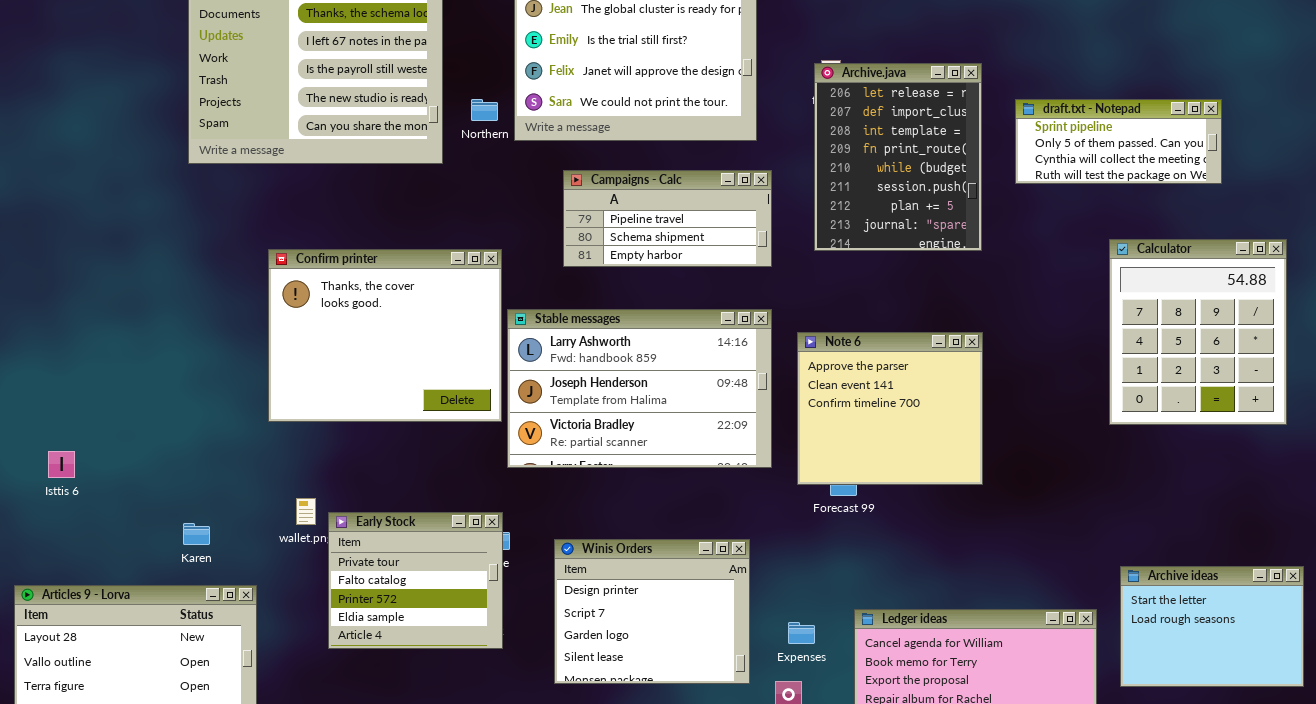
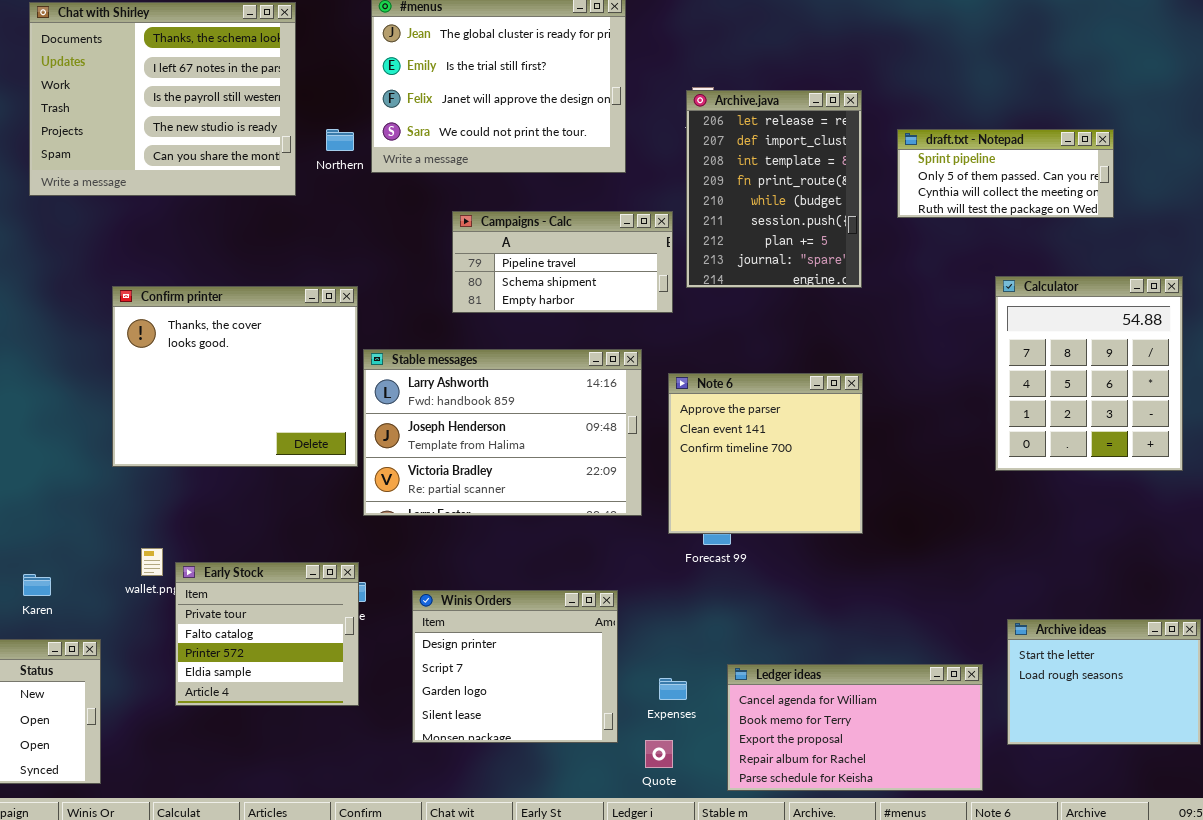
Campaigns - Calc: [563,170,772,267] -> [452,211,673,313], moved

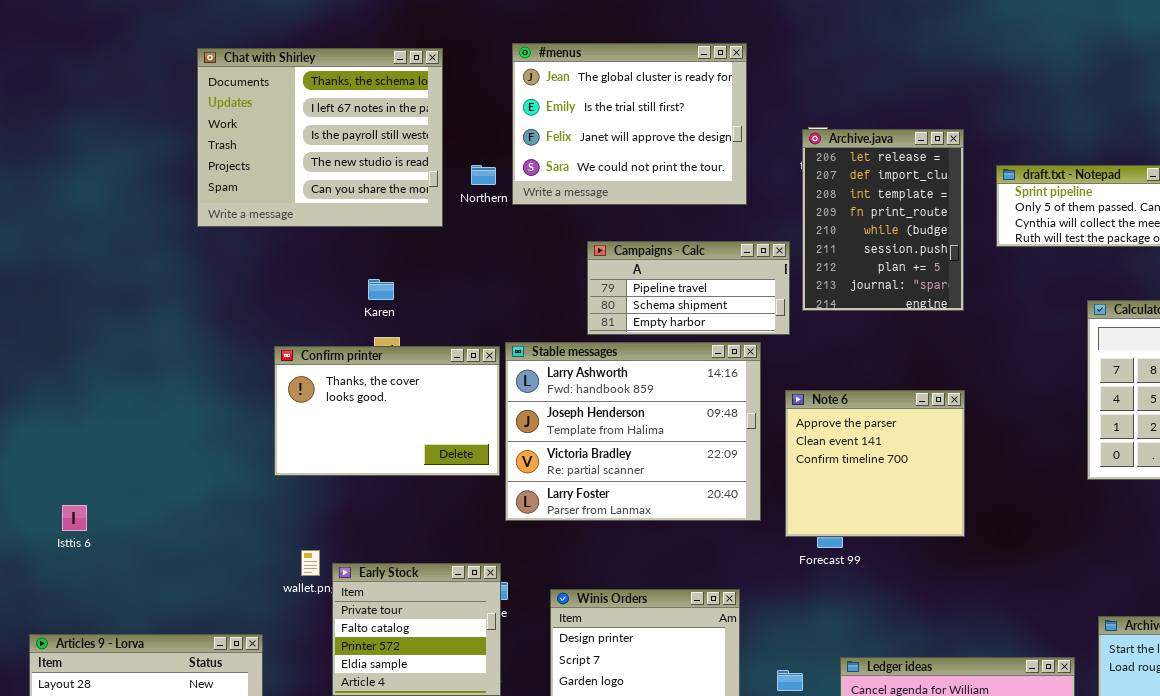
Confirm printer: [112,286,358,467] -> [274,346,500,476], resized
Stable messages: [363,349,642,516] -> [505,342,761,521], resized
Karen: [23,574,51,596] -> [368,279,394,300], moved

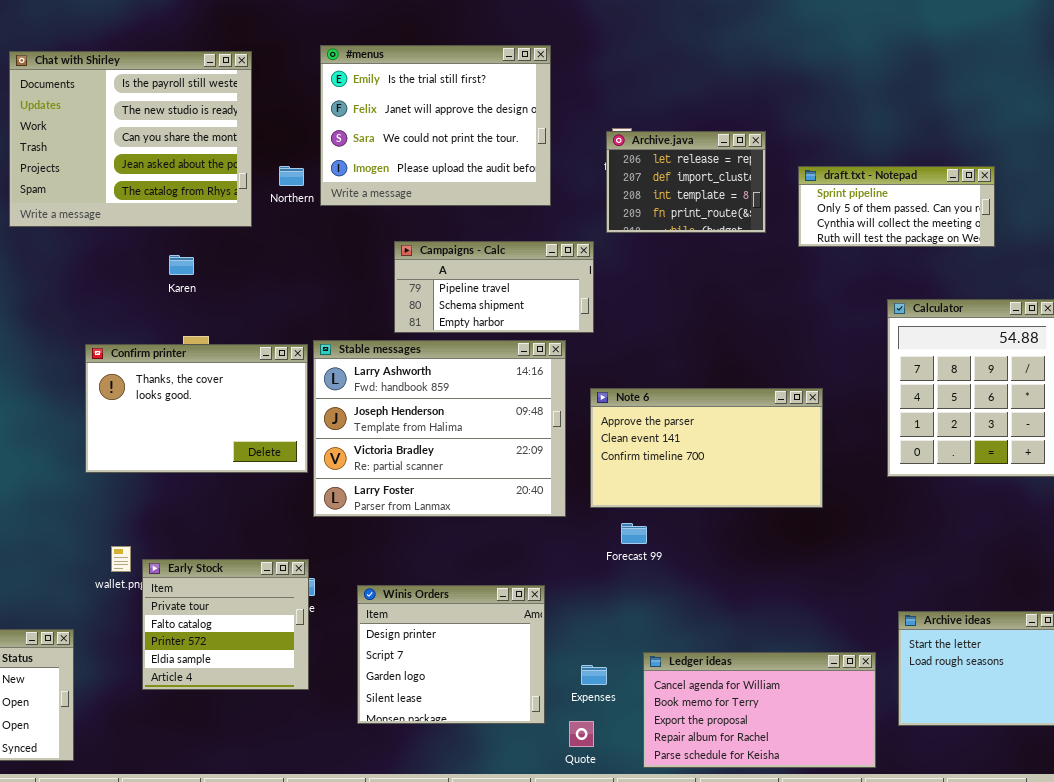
#menus: [512,43,747,205] -> [320,45,551,206], scrolled down 1 row
Chat with Shirley: [197,48,443,227] -> [9,51,252,227], scrolled down 2 rows
Archive.java: [802,129,964,311] -> [606,131,766,233], resized
Karen: [368,279,394,300] -> [169,255,194,275], moved
Note 6: [785,390,965,537] -> [590,388,823,508], resized

